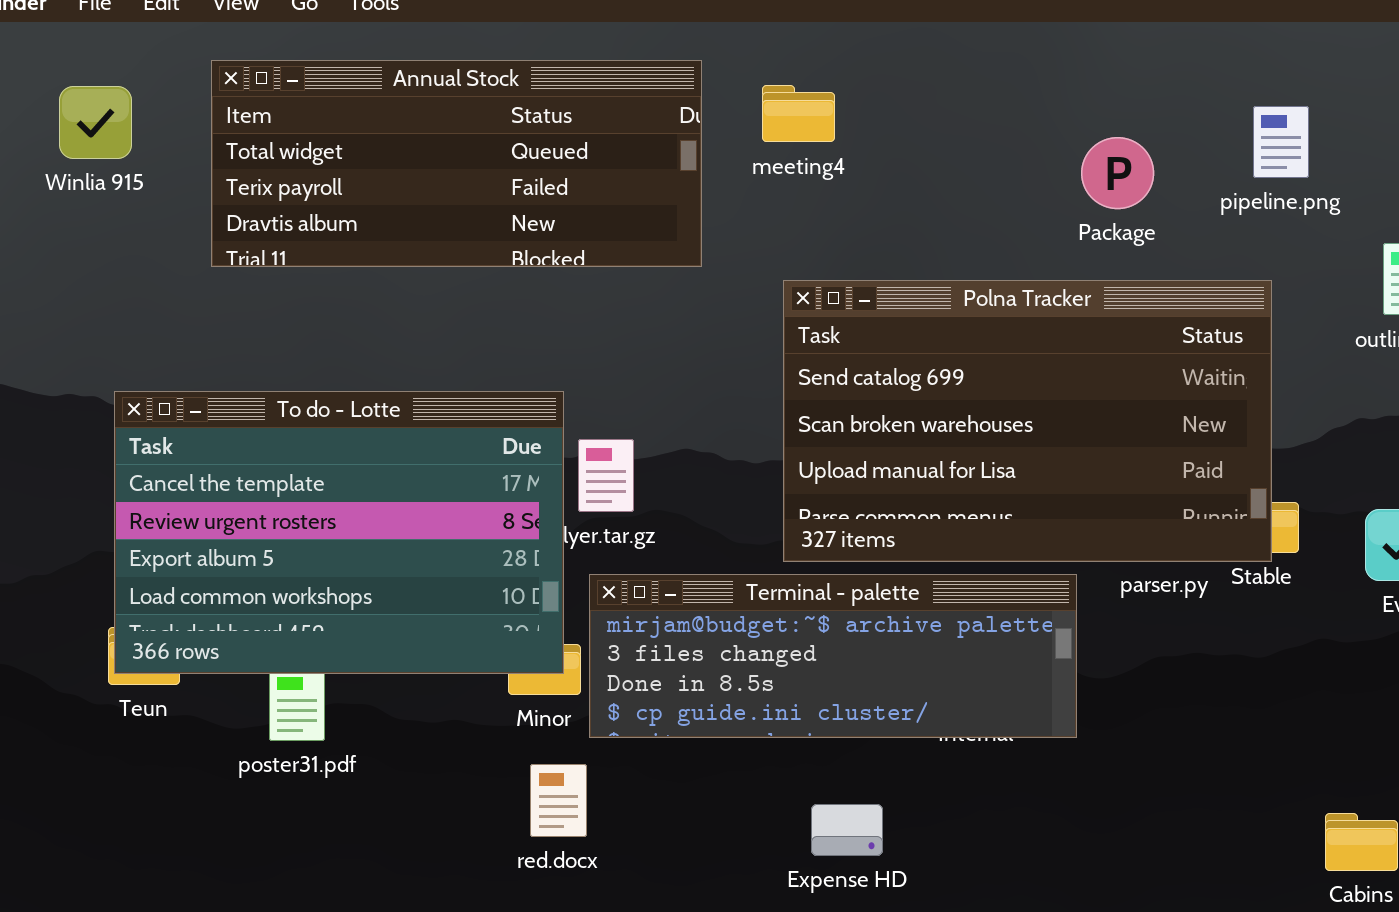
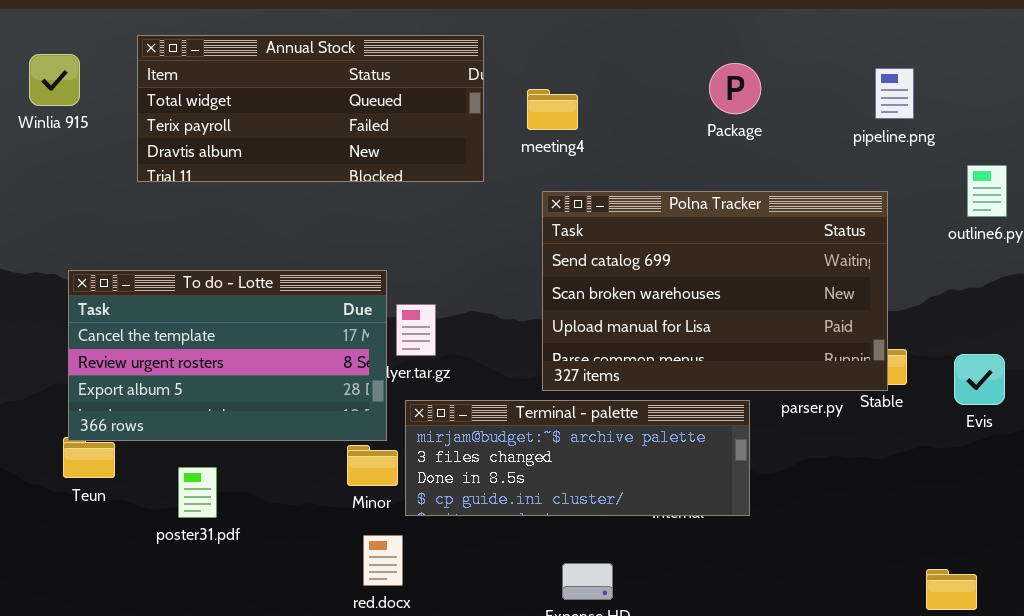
meeting4: [762,85,835,142] -> [527,89,578,130], moved
Package: [1081,137,1154,209] -> [709,63,761,114], moved
To do - Lotte: [114,391,564,674] -> [68,270,387,441], resized

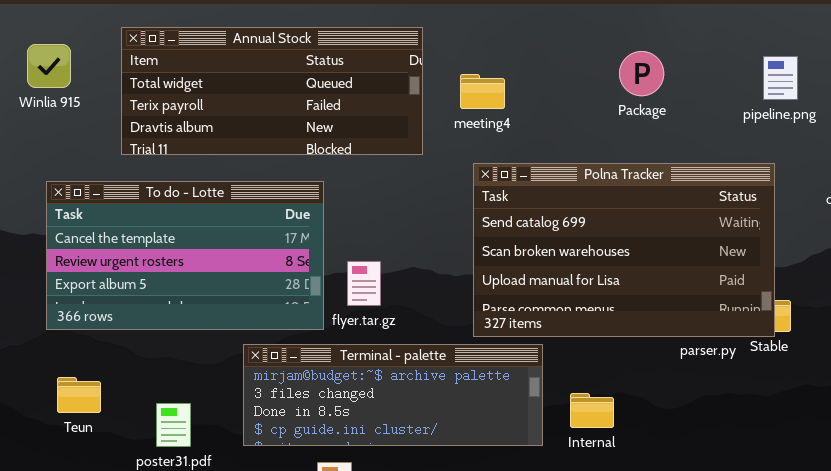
To do - Lotte: [68,270,387,441] -> [46,181,324,330], moved
Terminal - palette: [405,400,750,516] -> [243,344,543,446], moved

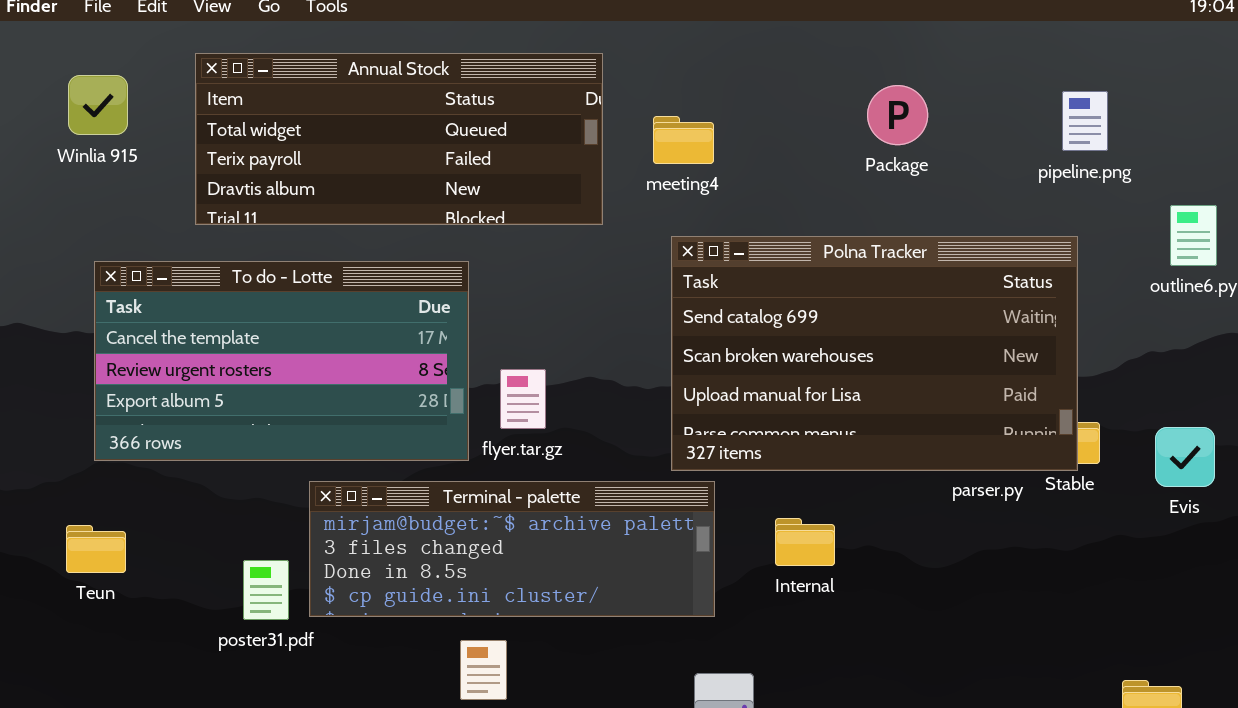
Terminal - palette: [243,344,543,446] -> [309,481,715,617], moved
Teun: [57,377,101,413] -> [66,525,126,573], moved
Internal: [570,393,614,428] -> [775,518,835,566], moved

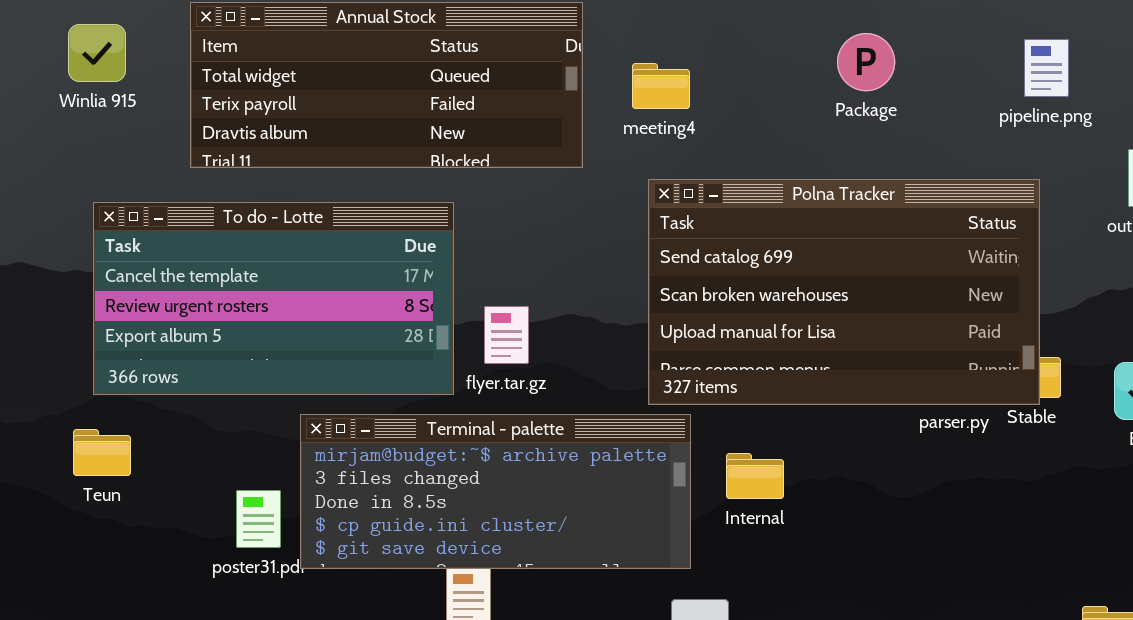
Terminal - palette: [309,481,715,617] -> [300,414,691,569], resized
Internal: [775,518,835,566] -> [726,453,784,499], moved
Teun: [66,525,126,573] -> [73,429,131,476], moved

